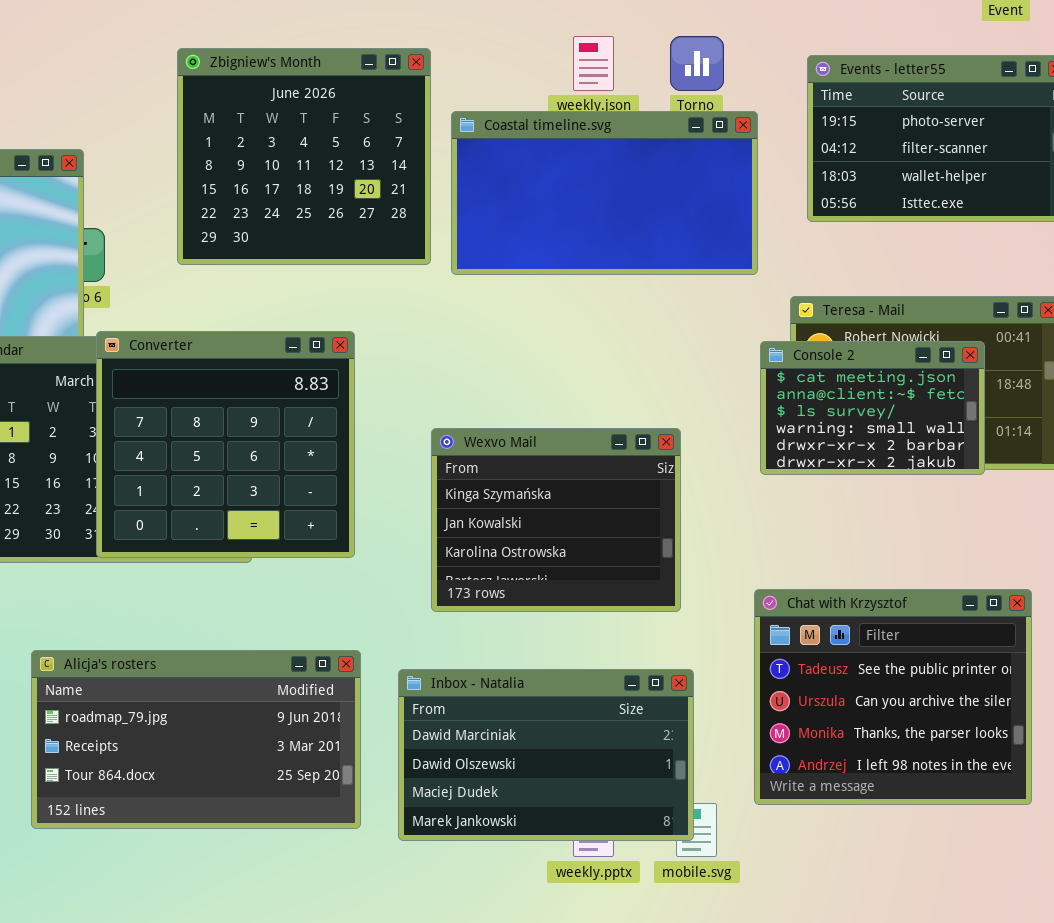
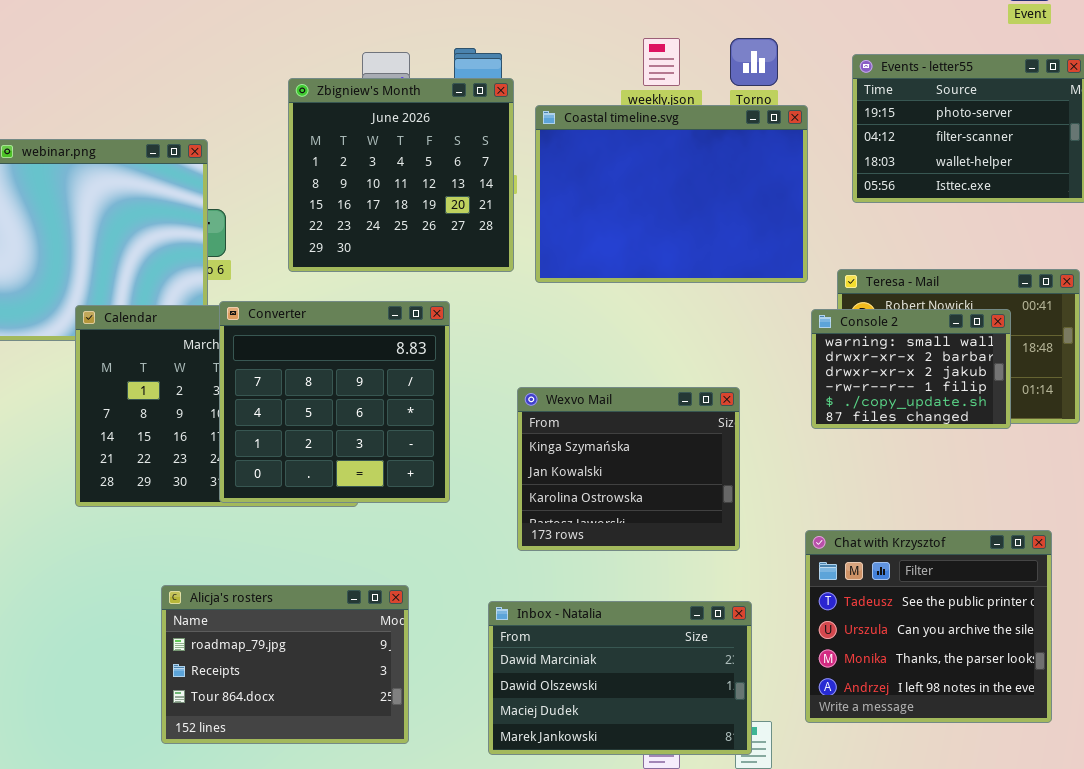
Zbigniew's Month: [177,48,431,265] -> [288,78,514,272], moved
Coastal timeline.svg: [451,111,758,275] -> [535,105,808,283], resized
Console 2: [760,341,985,475] -> [811,309,1011,429], scrolled down 3 rows
Alicja's rosters: [31,650,361,829] -> [161,585,409,744], resized

